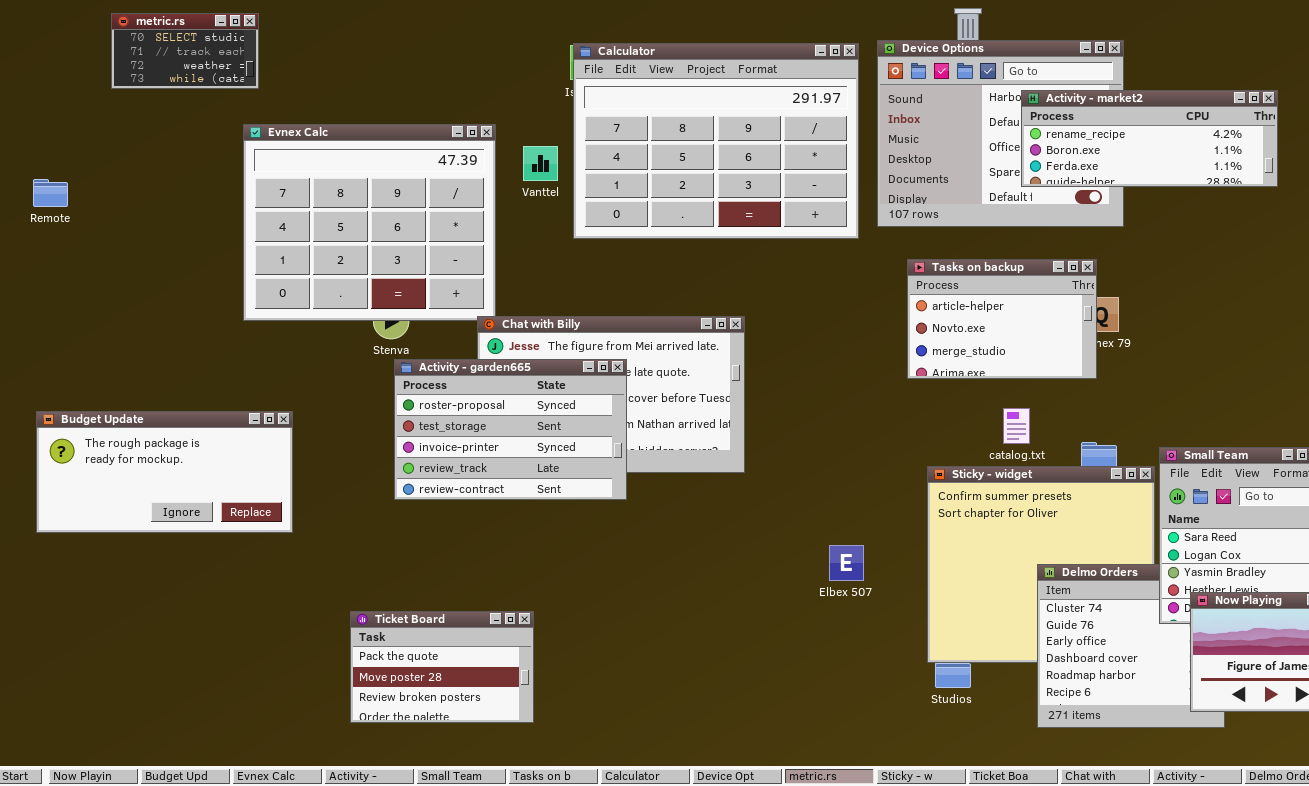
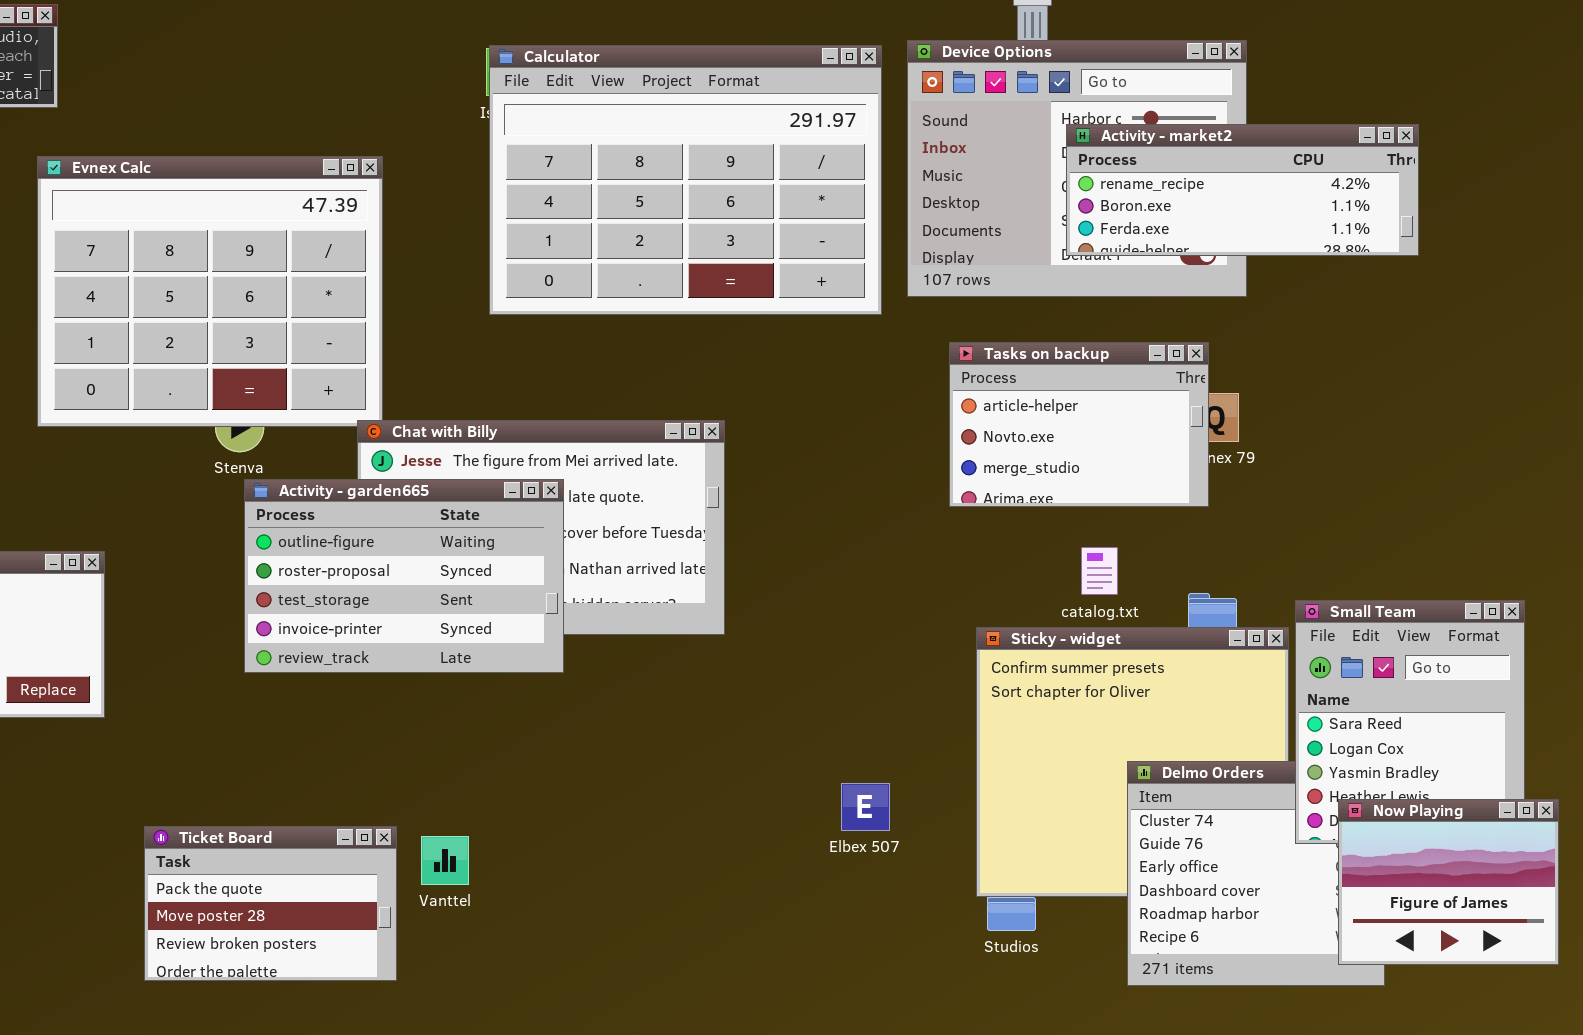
Activity - market2: [1021,90,1278,187] -> [1066,124,1419,256], moved
Vanttel: [523,146,558,181] -> [421,836,469,885], moved
Activity - garden665: [394,359,627,500] -> [244,479,564,673], scrolled up 1 row
Elbex 507: [829,545,864,581] -> [841,783,890,831], moved
Ticket Board: [350,611,534,723] -> [144,826,397,981], moved

